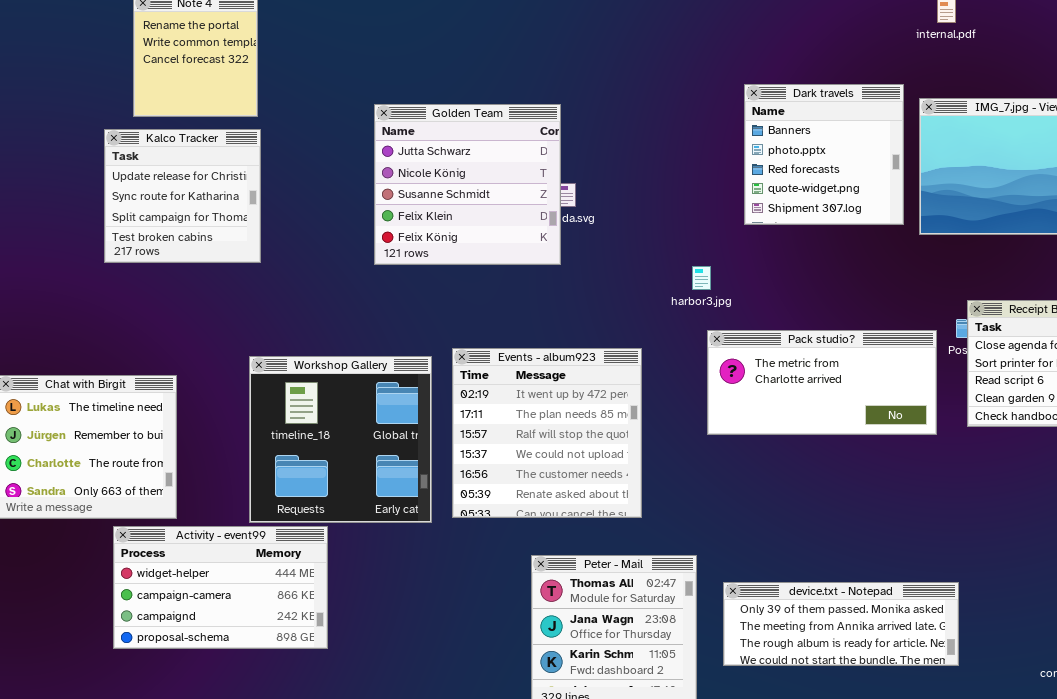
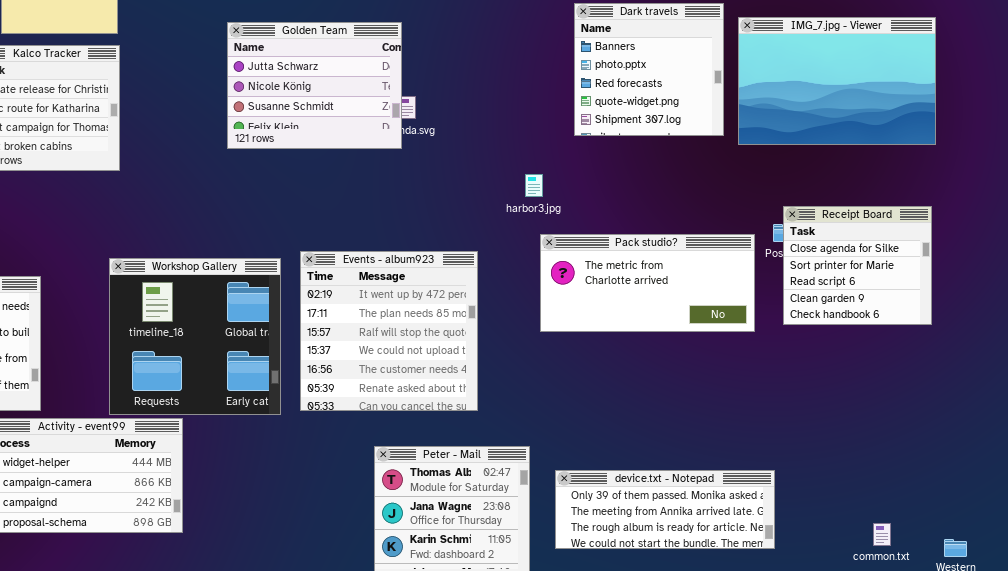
Golden Team: [374,104,561,265] -> [227,22,402,149], resized

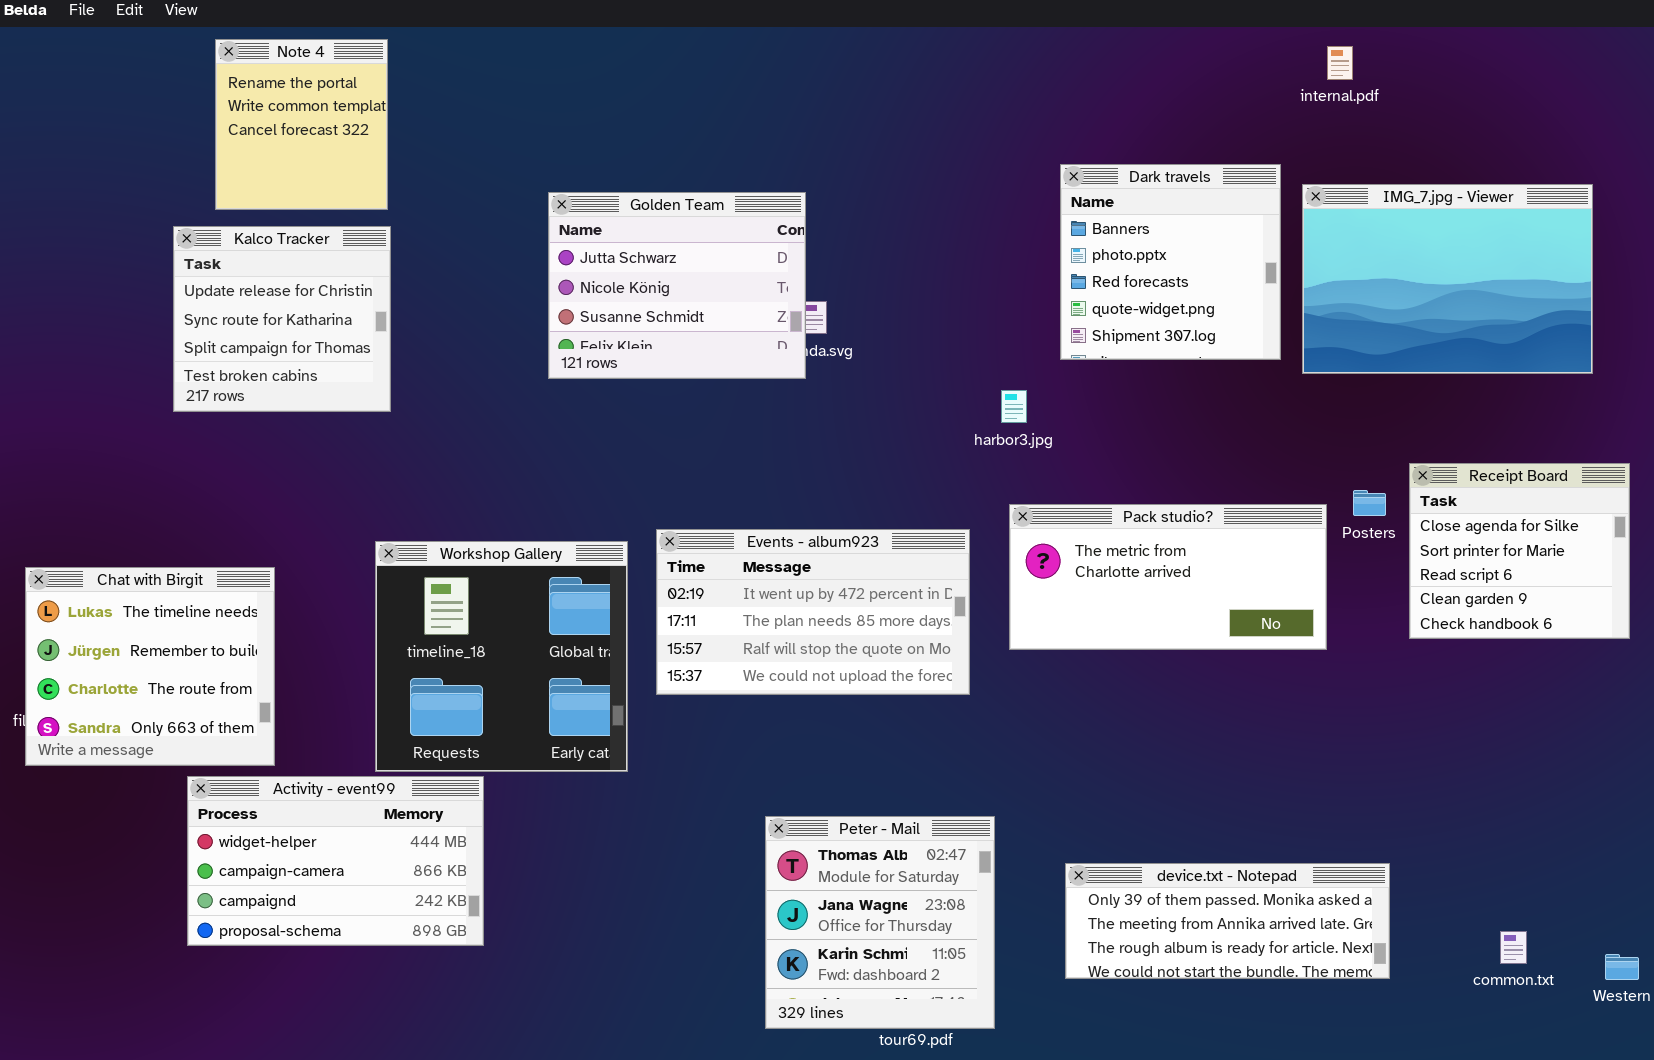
harbor3.jpg: [525,174,543,197] -> [1001,390,1027,423], moved
Receipt Board: [783,206,932,325] -> [1409,463,1630,639], moved
Events - album923: [300,251,478,411] -> [656,529,970,695], resized
device.txt - Notepad: [555,470,775,549] -> [1065,863,1390,979], moved

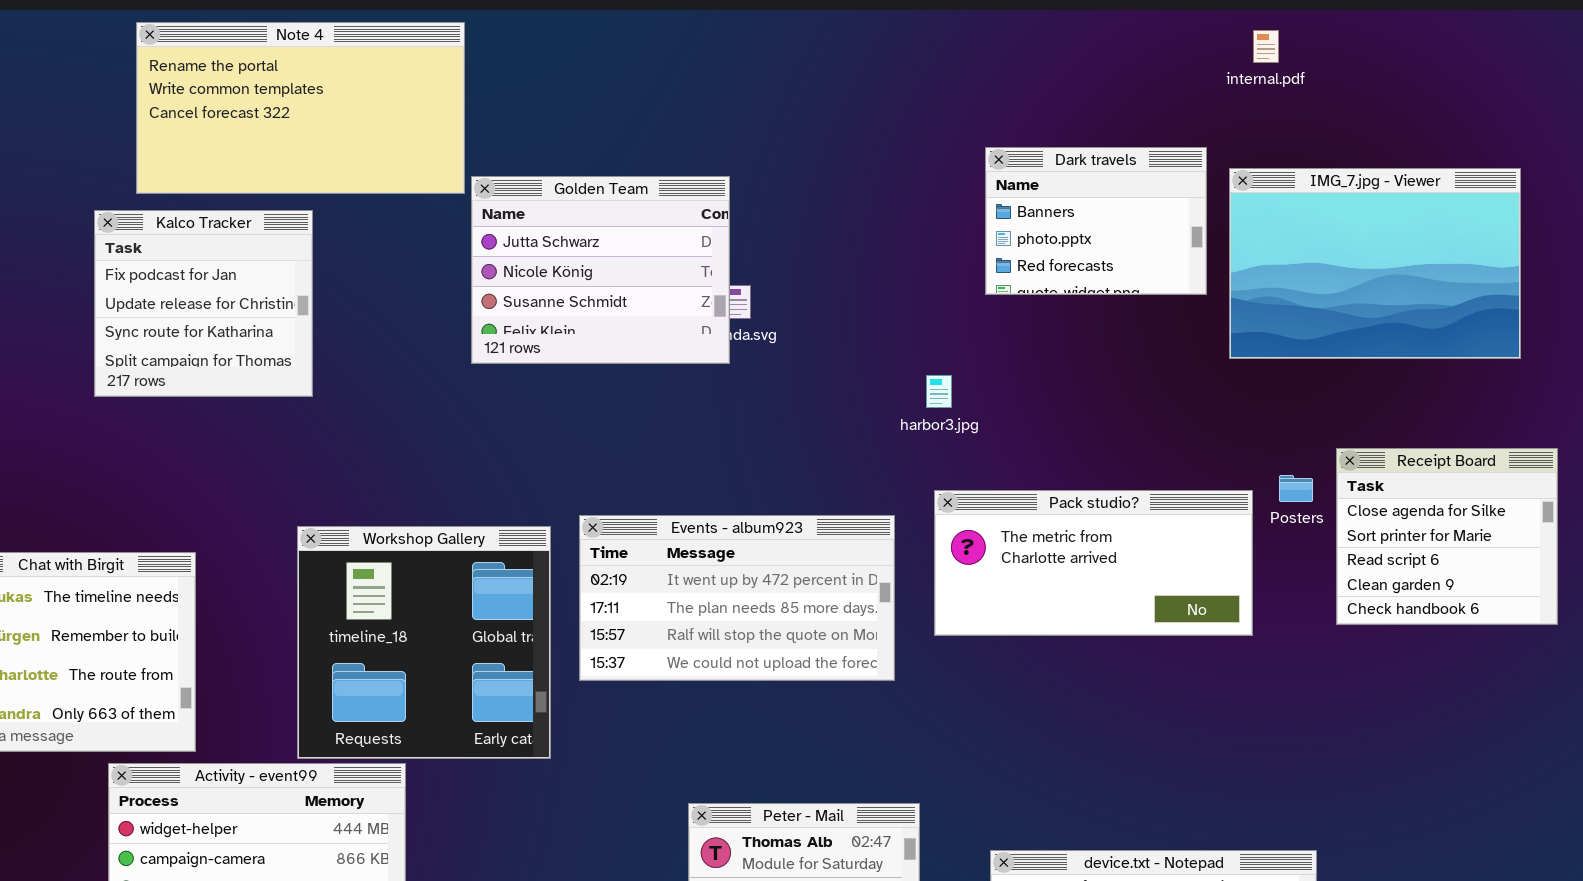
Note 4: [215,39,388,210] -> [136,22,465,194], resized
Dark travels: [1060,164,1281,360] -> [985,147,1207,295], resized
Kalco Tracker: [173,226,391,412] -> [94,210,313,397], scrolled up 1 row

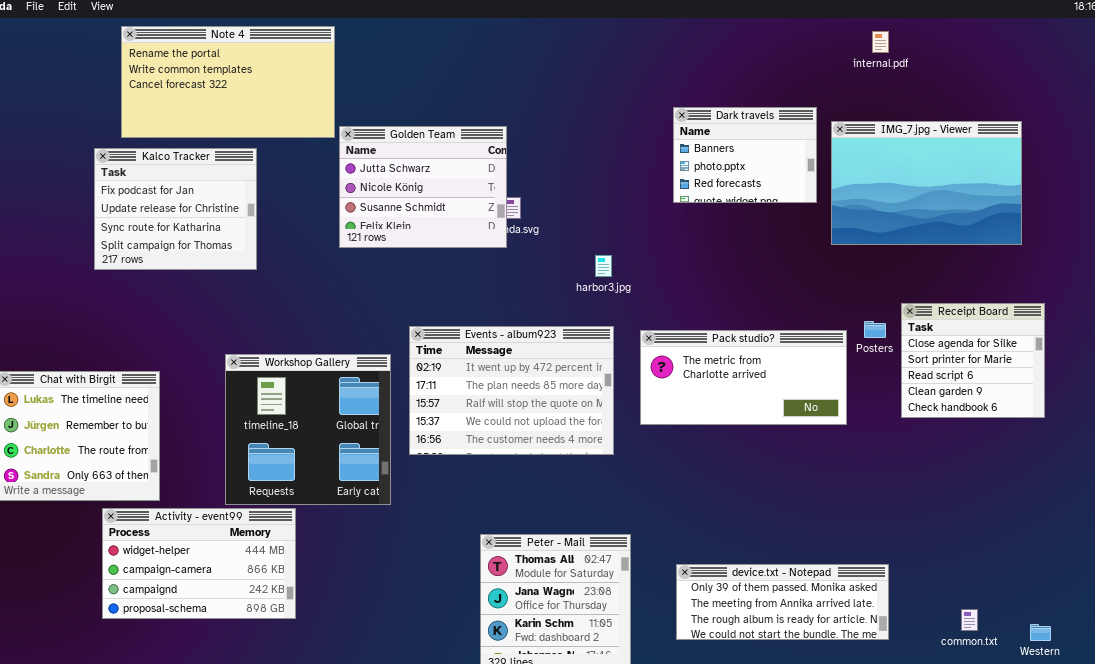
internal.pdf: [1253,30,1279,63] -> [872,31,889,53], moved
Kalco Tracker: [94,210,313,397] -> [94,148,257,270], resized
harbor3.jpg: [926,375,952,408] -> [595,255,612,277], moved
Events - album923: [579,515,895,681] -> [409,326,614,455], resized

